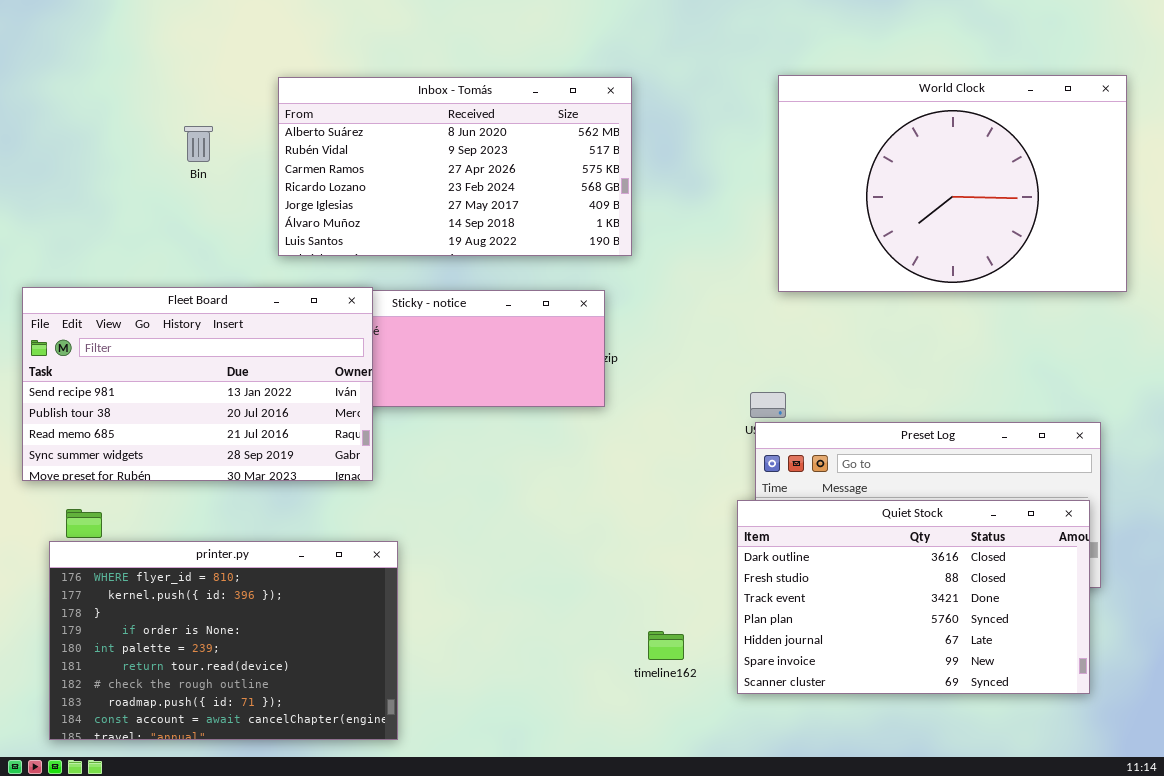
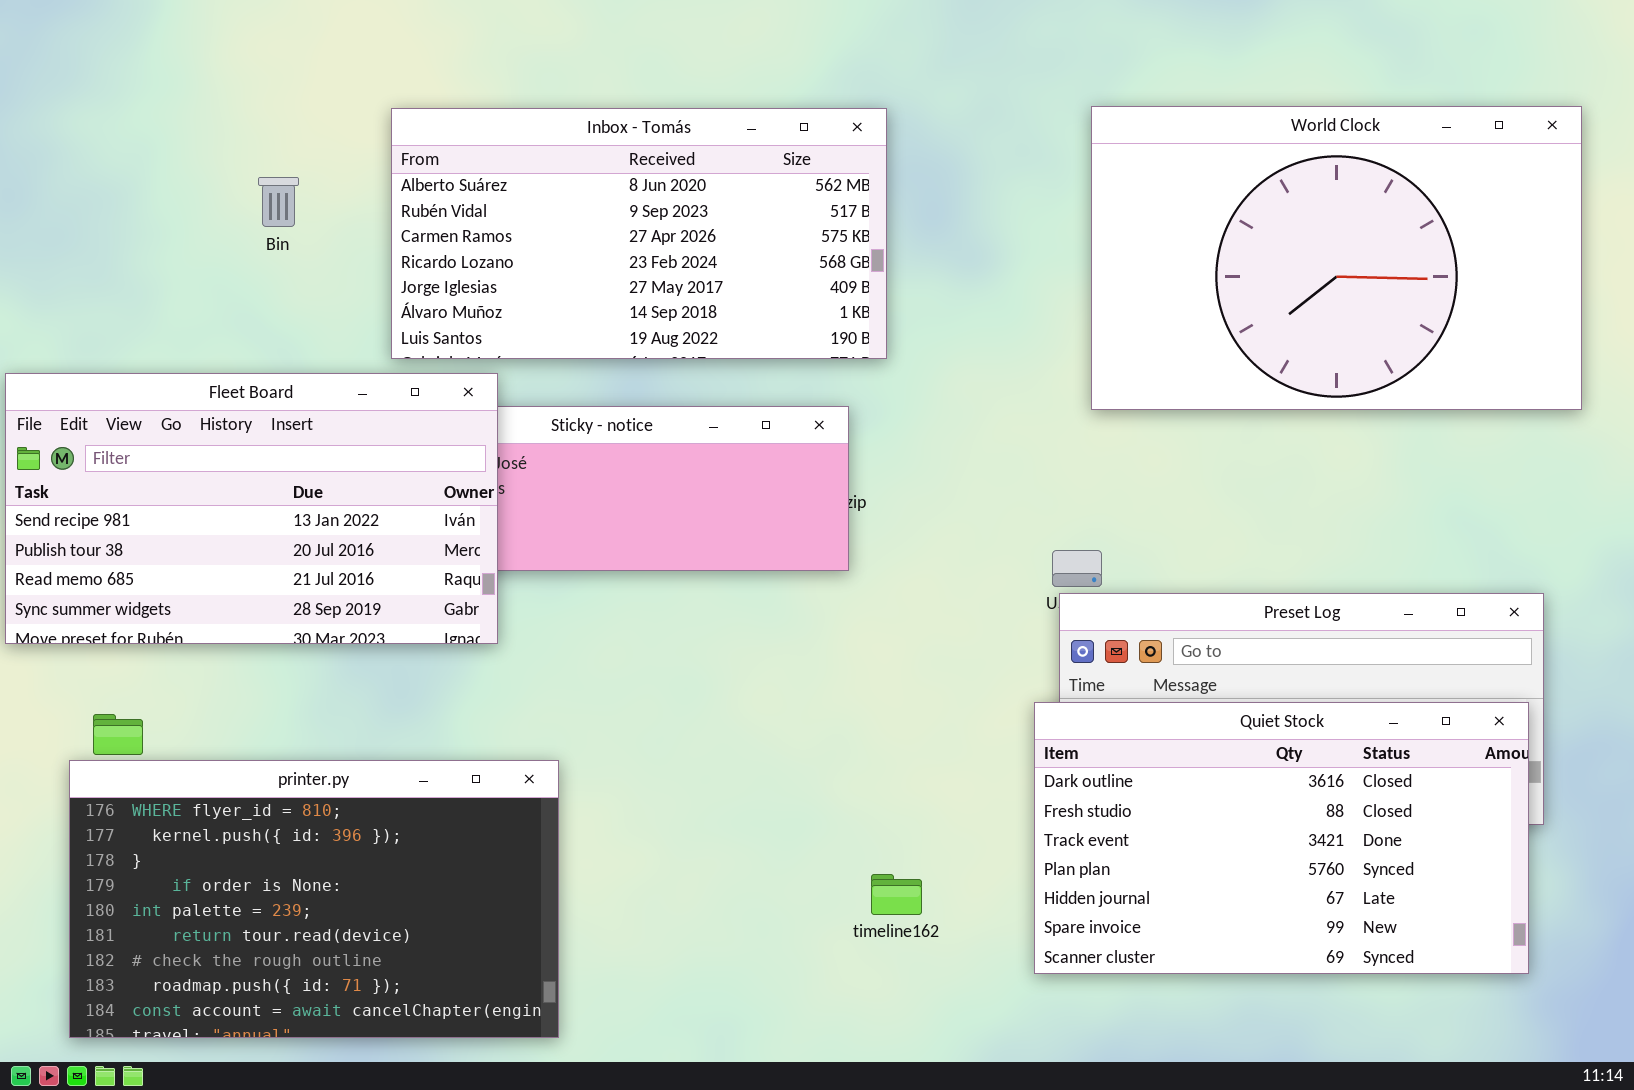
Fleet Board: [22,287,373,481] -> [5,373,498,644], moved
timeline162: [648,631,684,660] -> [871,874,922,915], moved

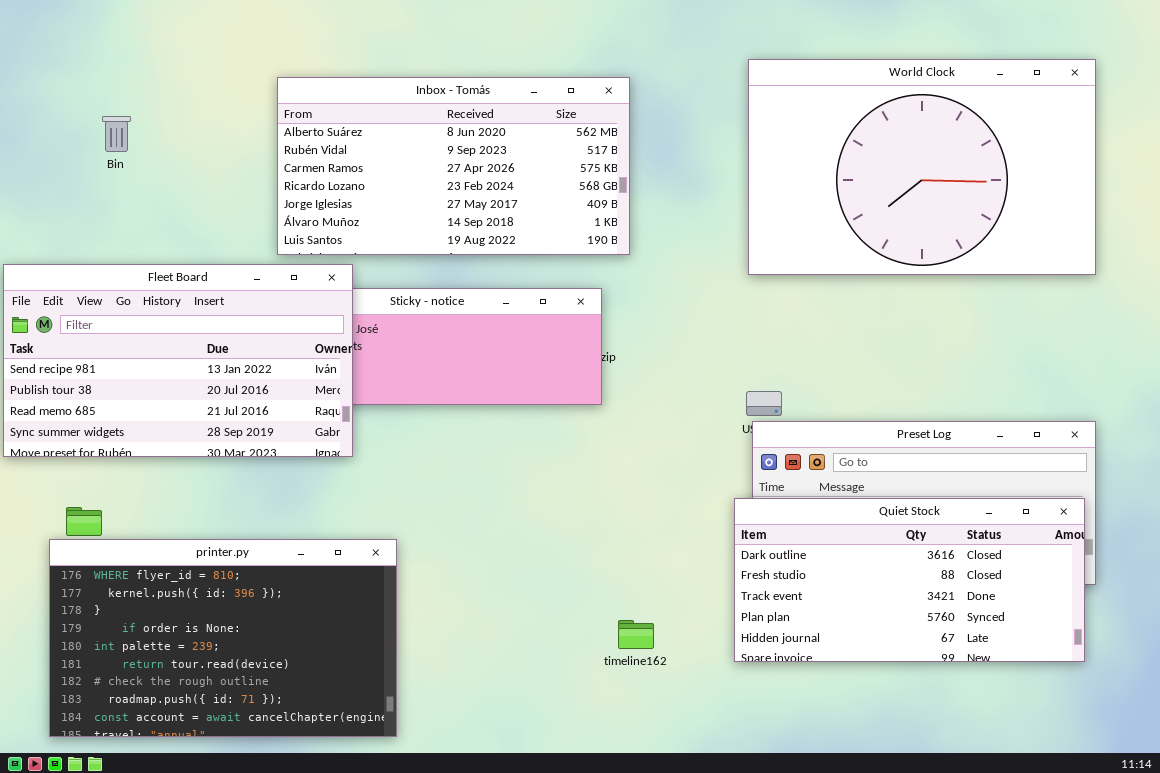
World Clock: [1091,106,1582,410] -> [748,59,1096,275], moved
Bin: [258,177,299,227] -> [102,116,131,152], moved
Quiet Stock: [1034,702,1529,974] -> [734,498,1085,662], resized

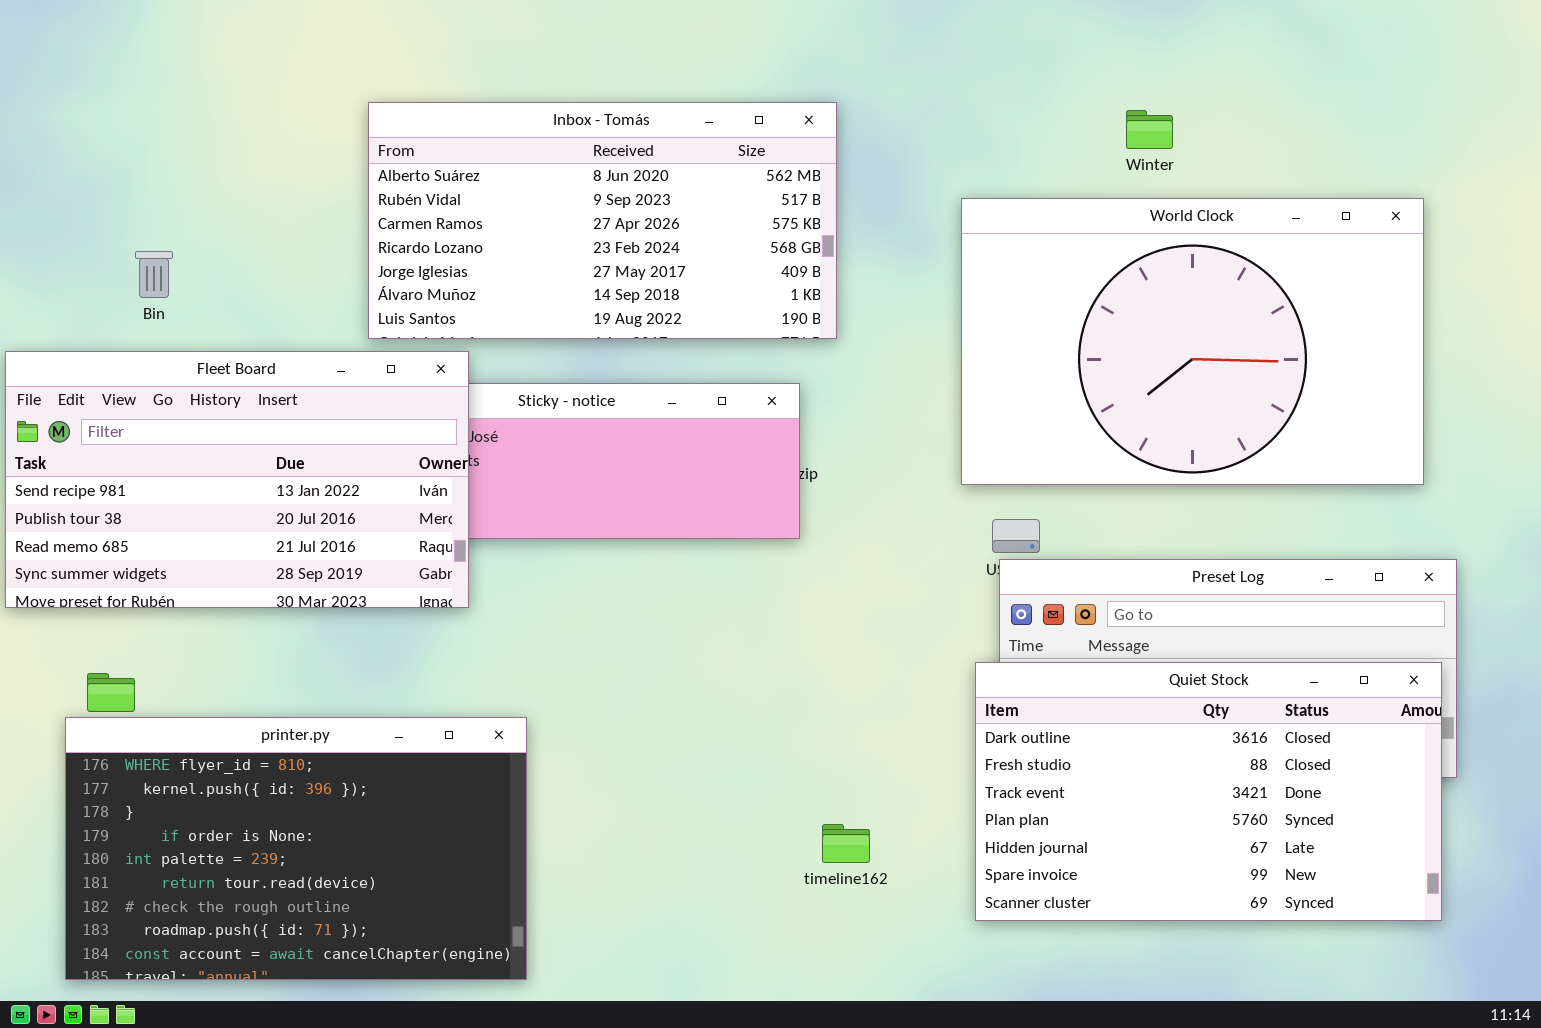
World Clock: [748,59,1096,275] -> [961,198,1424,485], moved
Bin: [102,116,131,152] -> [135,251,173,298], moved
Quiet Stock: [734,498,1085,662] -> [975,662,1442,921], resized

